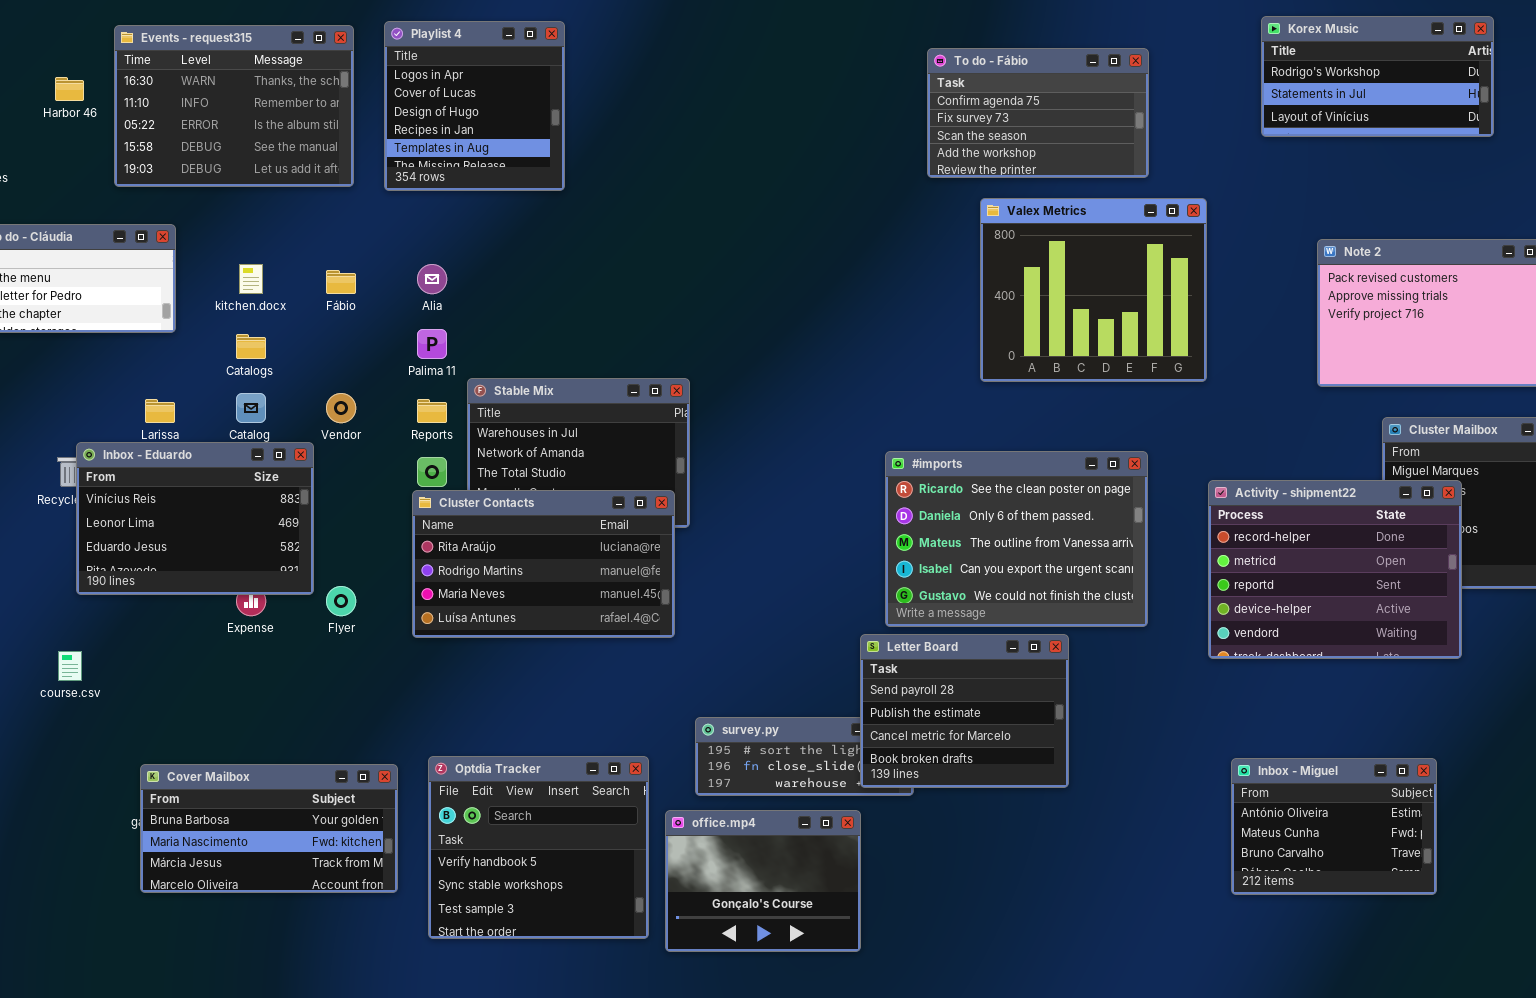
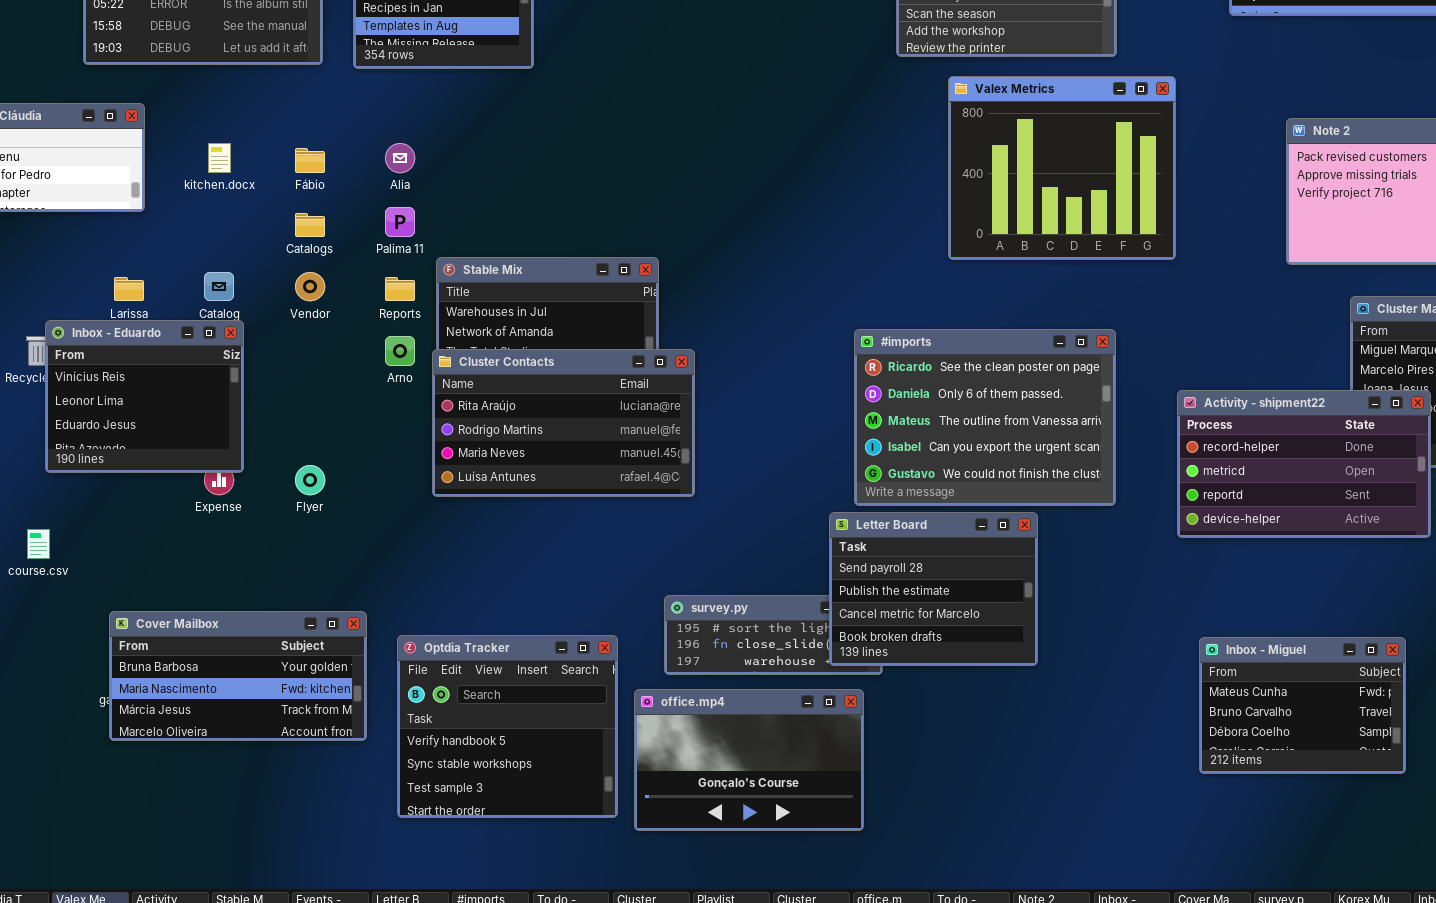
Catalogs: [236,334,266,359] -> [295,213,325,237], moved
Inbox - Eduardo: [76,442,314,595] -> [45,320,244,473], resized
Activity - shipment22: [1208,480,1462,659] -> [1177,390,1431,538], resized
Cluster Contacts: [412,490,675,638] -> [432,349,695,497], moved
Inbox - Miguel: [1231,758,1437,895] -> [1199,637,1406,774], scrolled down 1 row
Cover Mailbox: [140,764,398,893] -> [109,611,367,741], moved
office.mp4: [665,810,861,952] -> [634,689,864,831], resized

